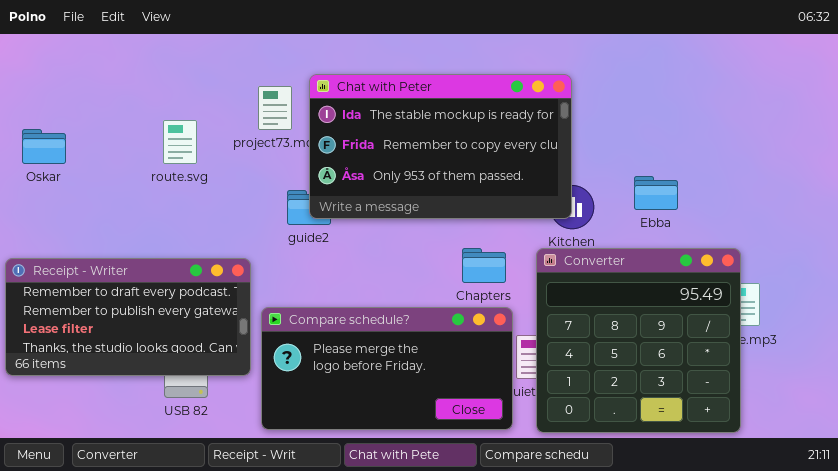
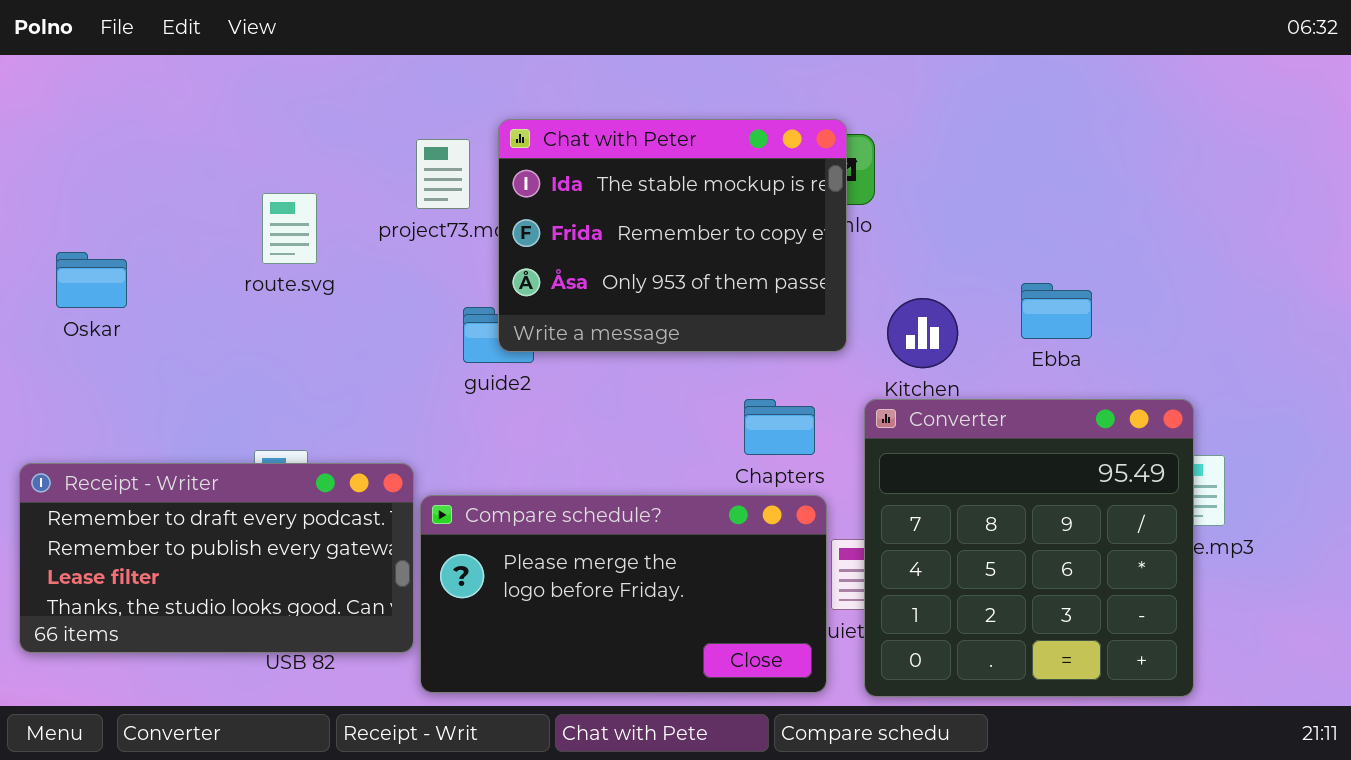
Chat with Peter: [309,74,572,219] -> [498,119,847,352], resized
Oskar: [22,129,66,164] -> [56,252,127,308], moved
Receipt - Writer: [5,258,251,376] -> [19,463,414,653], moved

